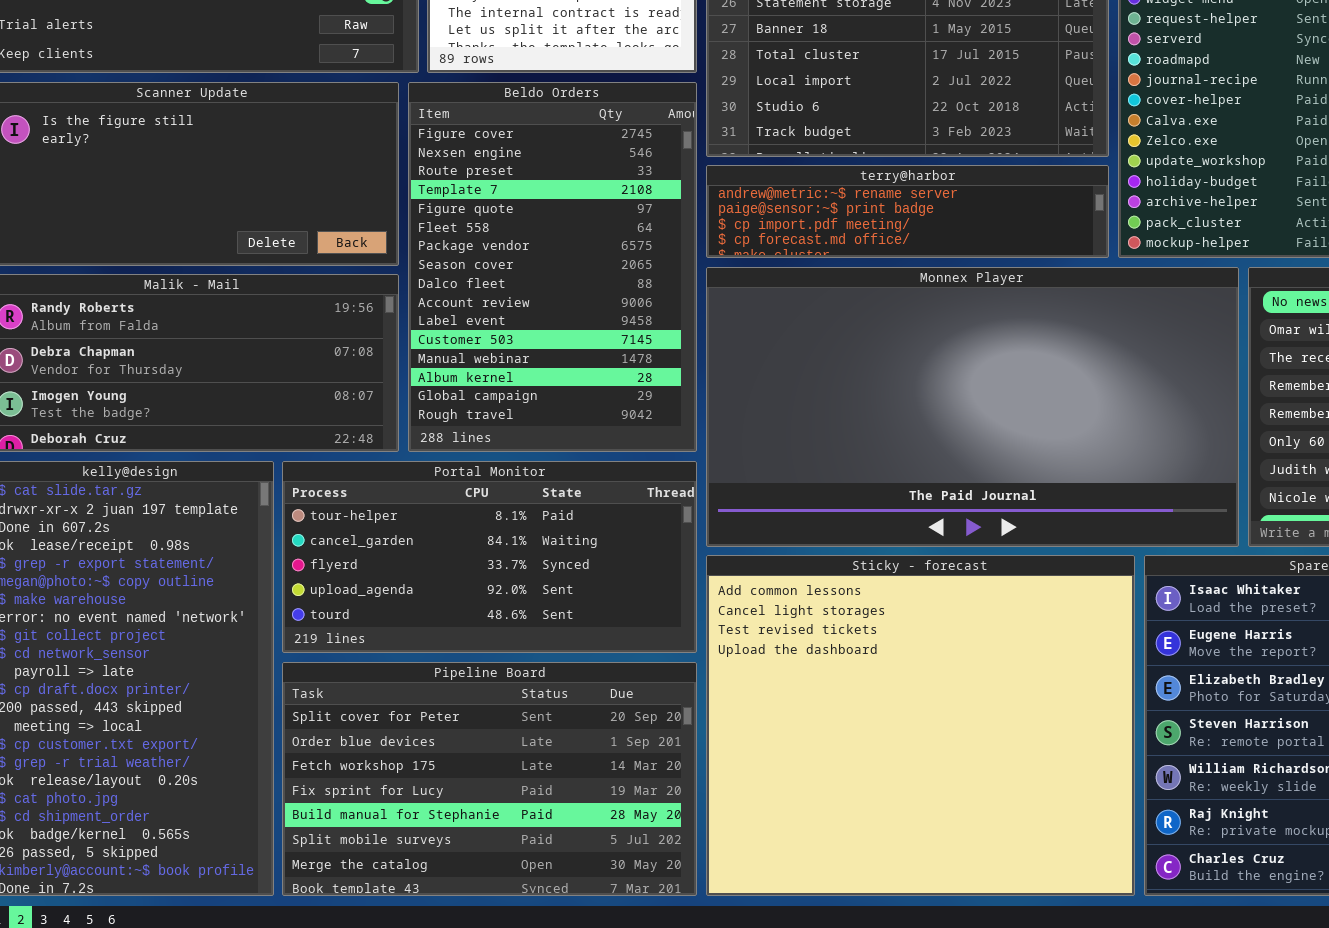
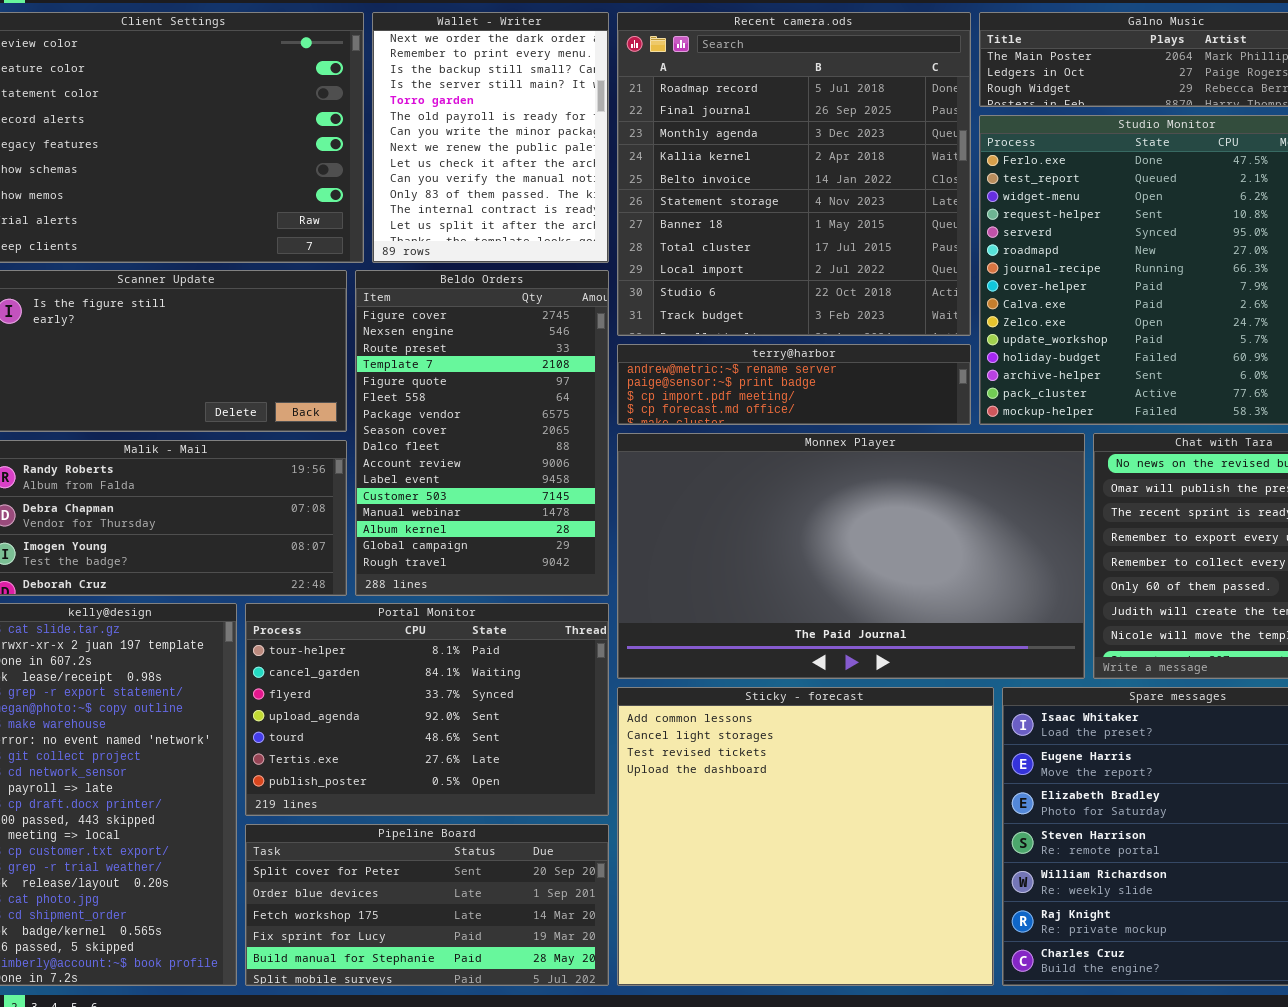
Portal Monitor: [282,461,697,653] -> [245,603,609,816], resized
Pipeline Board: [282,662,697,896] -> [245,824,609,986], resized

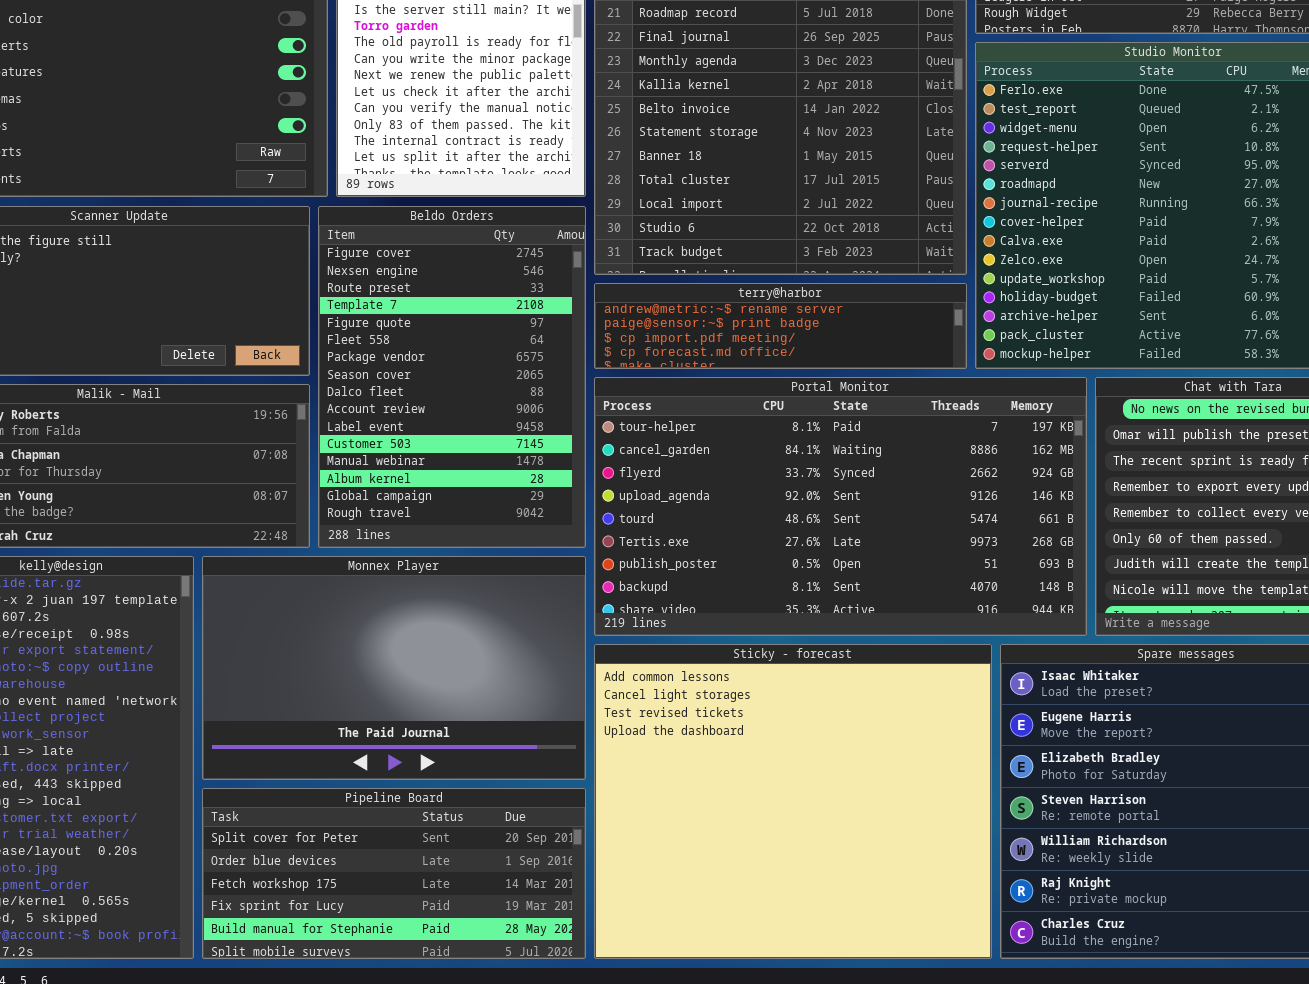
Monnex Player: [617,433,1085,679] -> [202,556,586,780], moved, resized
Portal Monitor: [245,603,609,816] -> [594,377,1087,636], moved, resized

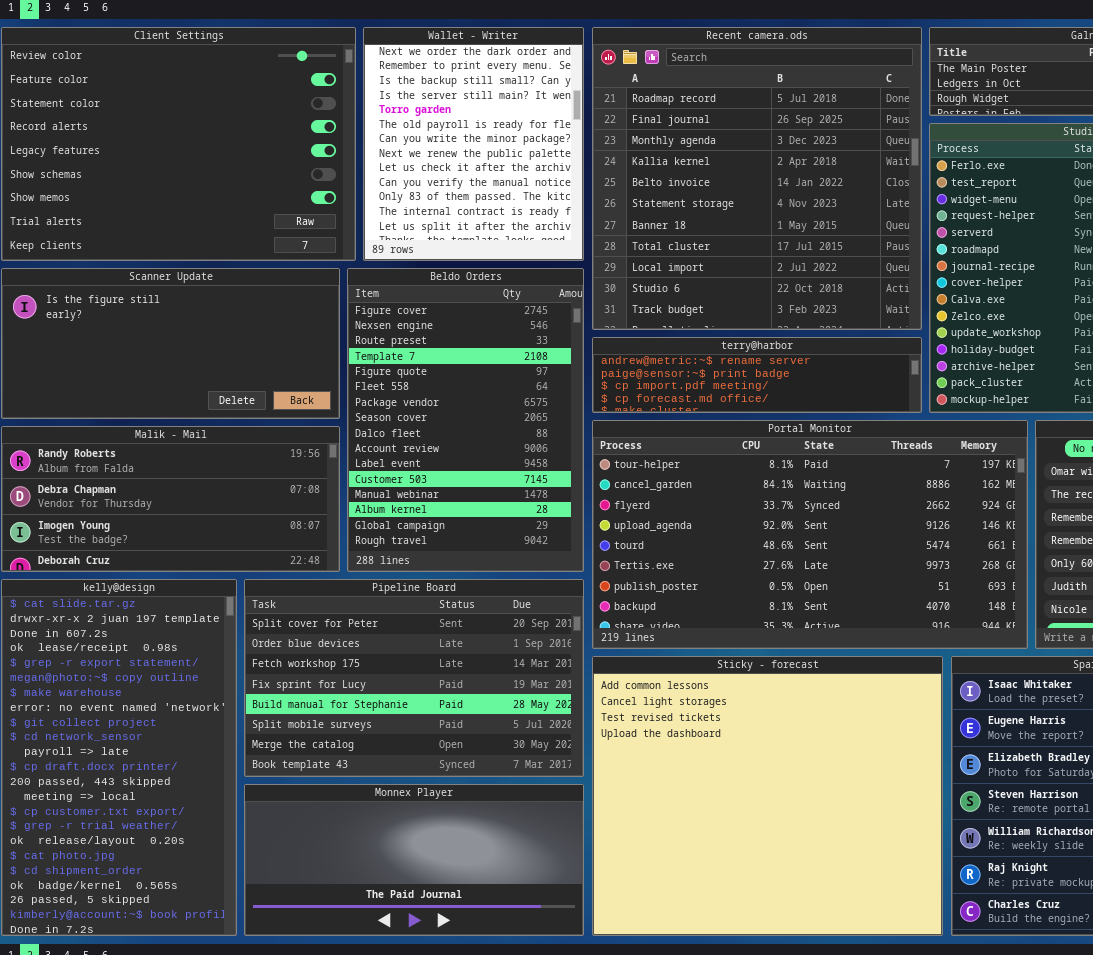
Monnex Player: [202,556,586,780] -> [244,784,584,936], moved, resized
Pipeline Board: [202,788,586,959] -> [244,579,584,777], moved, resized

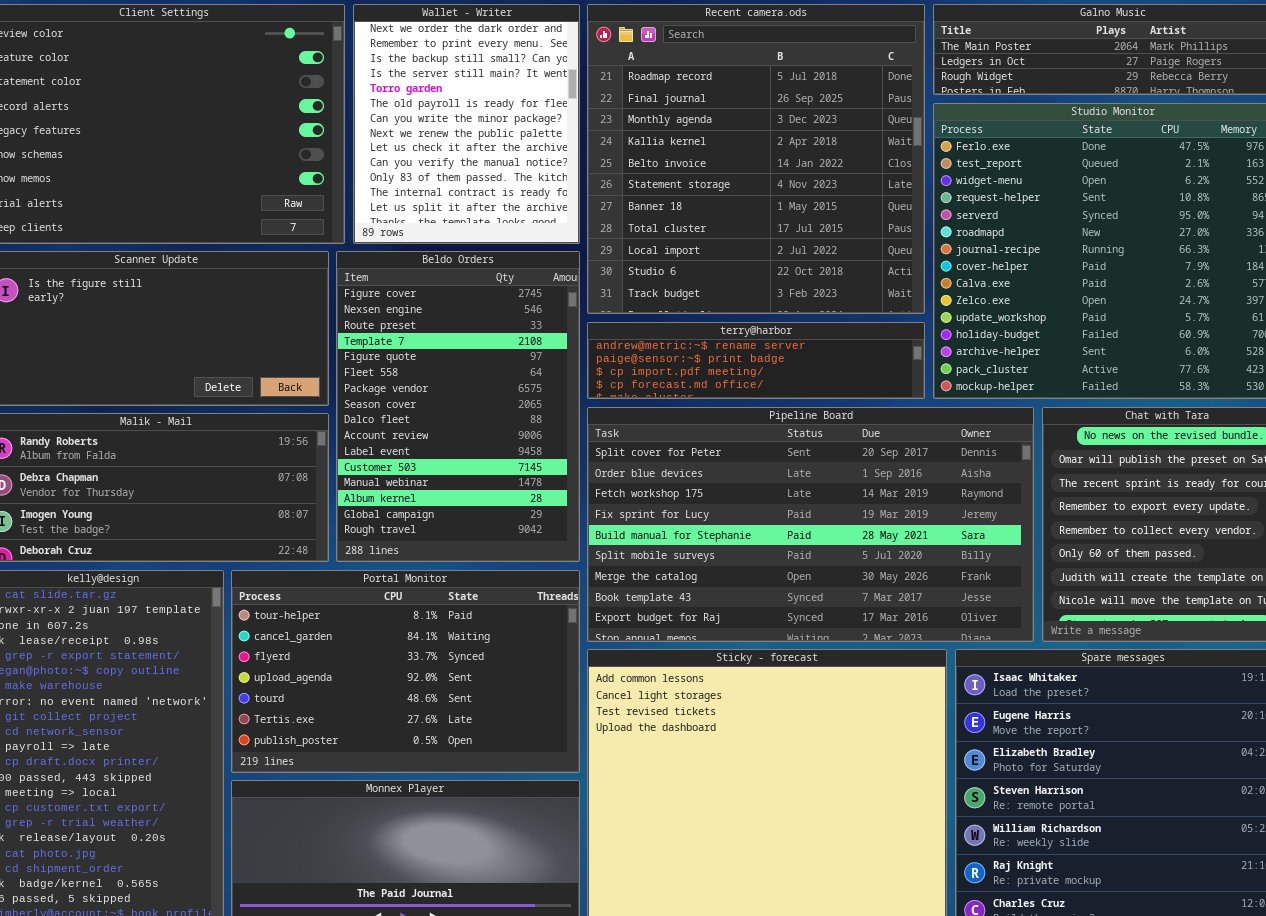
Portal Monitor: [592,420,1028,649] -> [231,570,580,773], moved, resized
Pipeline Board: [244,579,584,777] -> [587,407,1034,642], moved, resized

